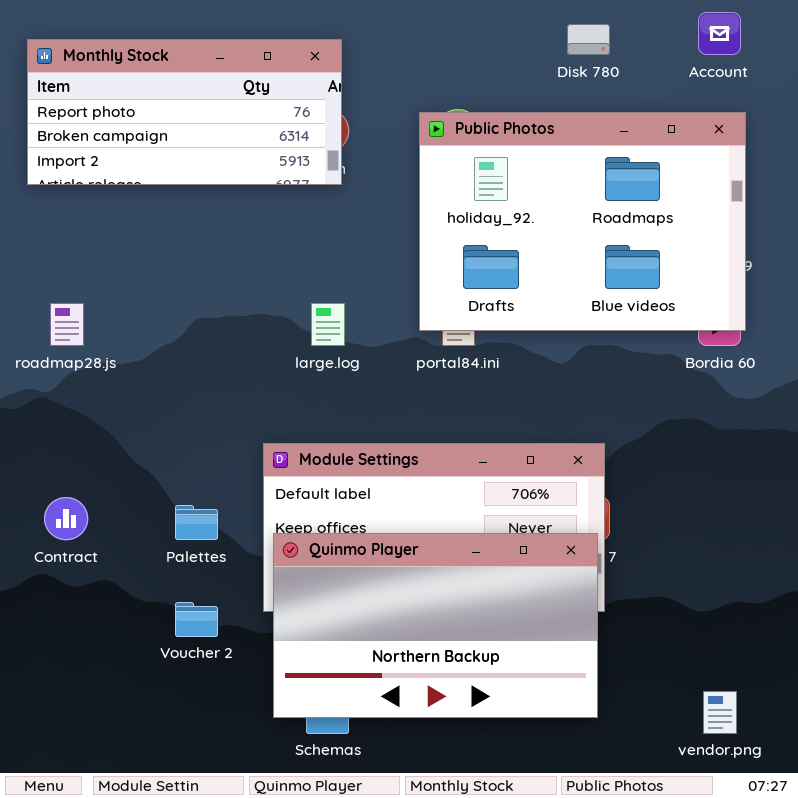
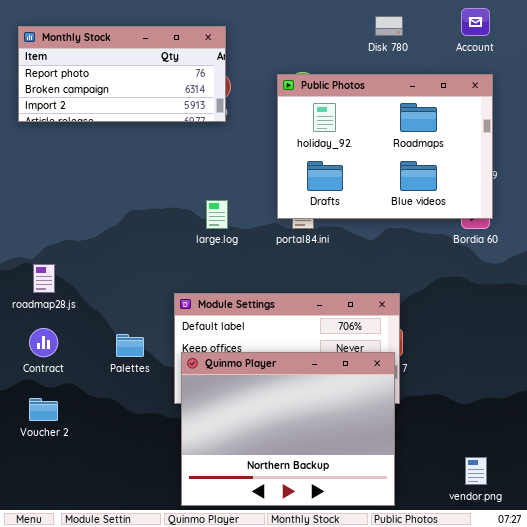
roadmap28.js: [50,303,84,346] -> [33,264,55,293], moved
Quinmo Player: [273,533,598,718] -> [181,352,395,506], resized
Voucher 2: [175,602,218,637] -> [29,398,58,421], moved

